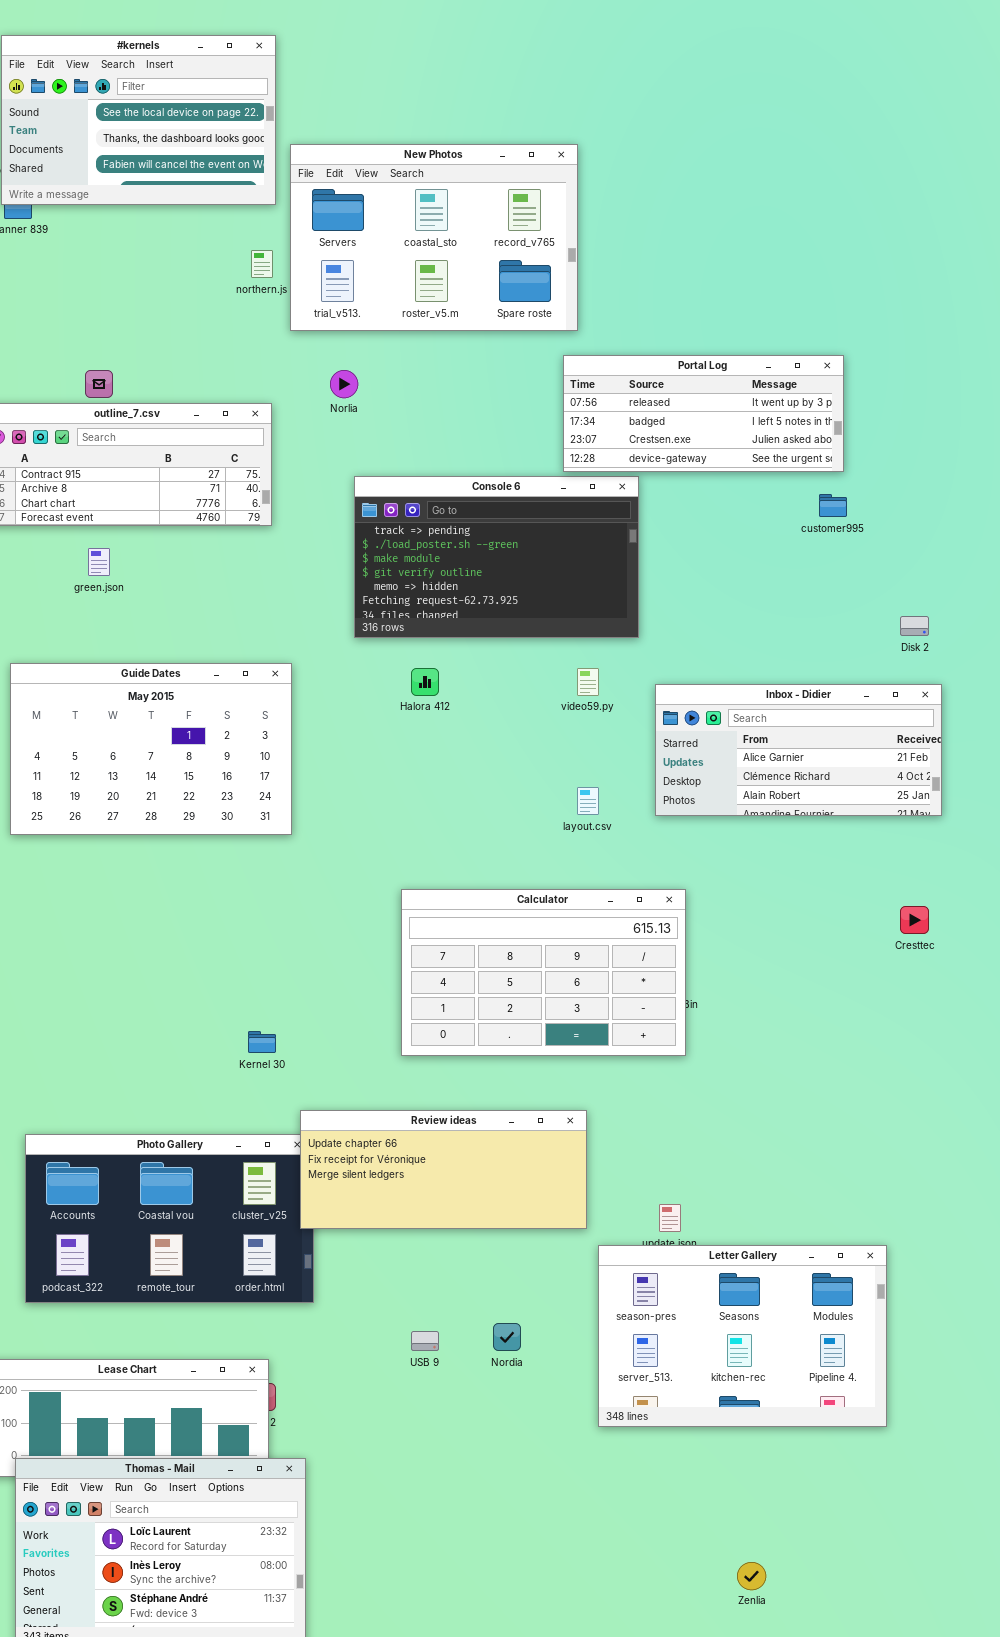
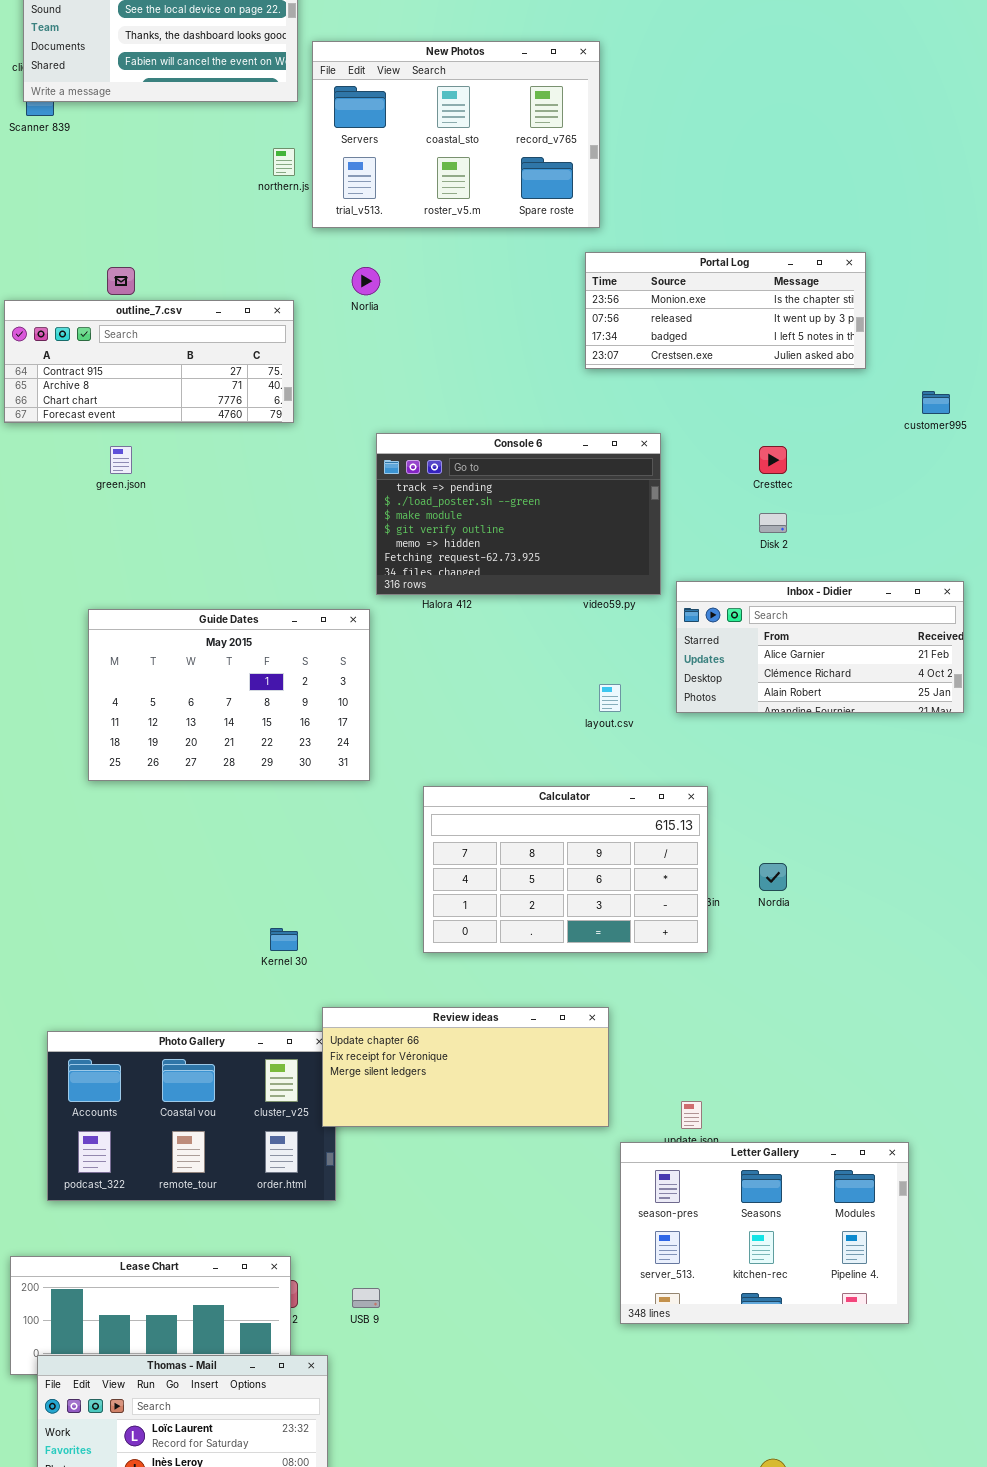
Portal Log: [563,355,844,472] -> [585,252,866,369], scrolled up 1 row
Console 6: [354,476,639,638] -> [376,433,661,595], moved
customer995: [819,494,847,517] -> [922,391,950,414], moved
Disk 2: [900,616,929,636] -> [759,513,787,533], moved
Guide Dates: [10,663,292,835] -> [88,609,370,781], moved
Cresttec: [900,906,929,934] -> [759,446,787,474], moved
Nordia: [493,1323,521,1351] -> [759,863,787,891], moved
USB 9: [411,1331,439,1351] -> [352,1288,380,1308], moved

